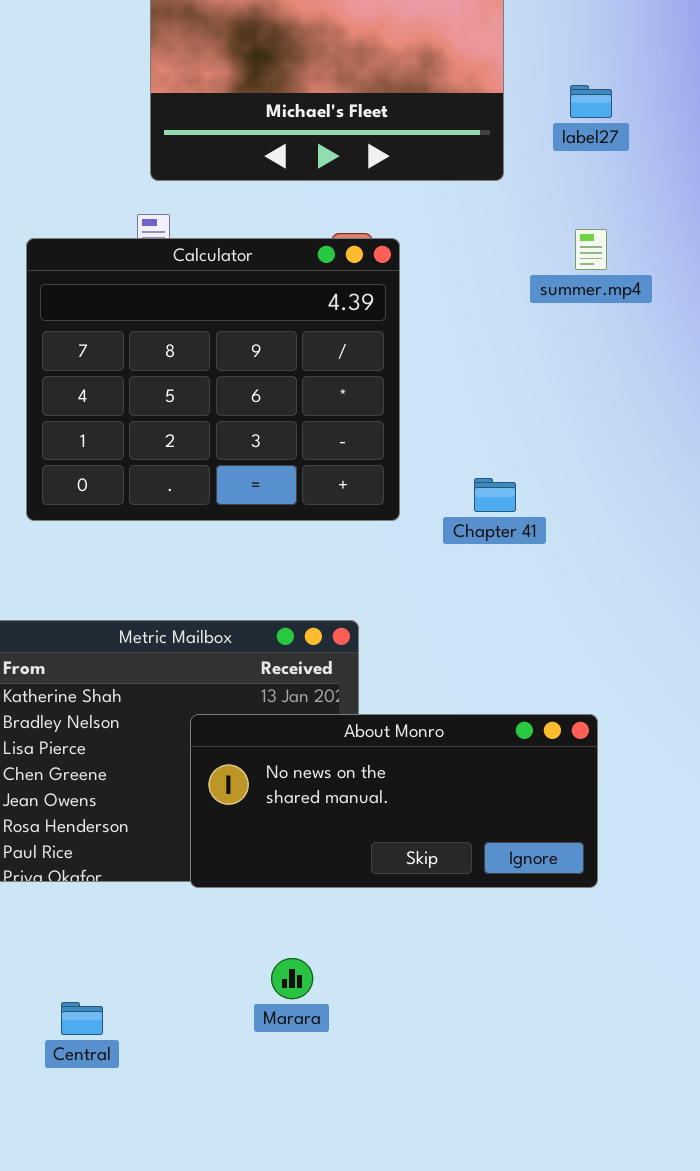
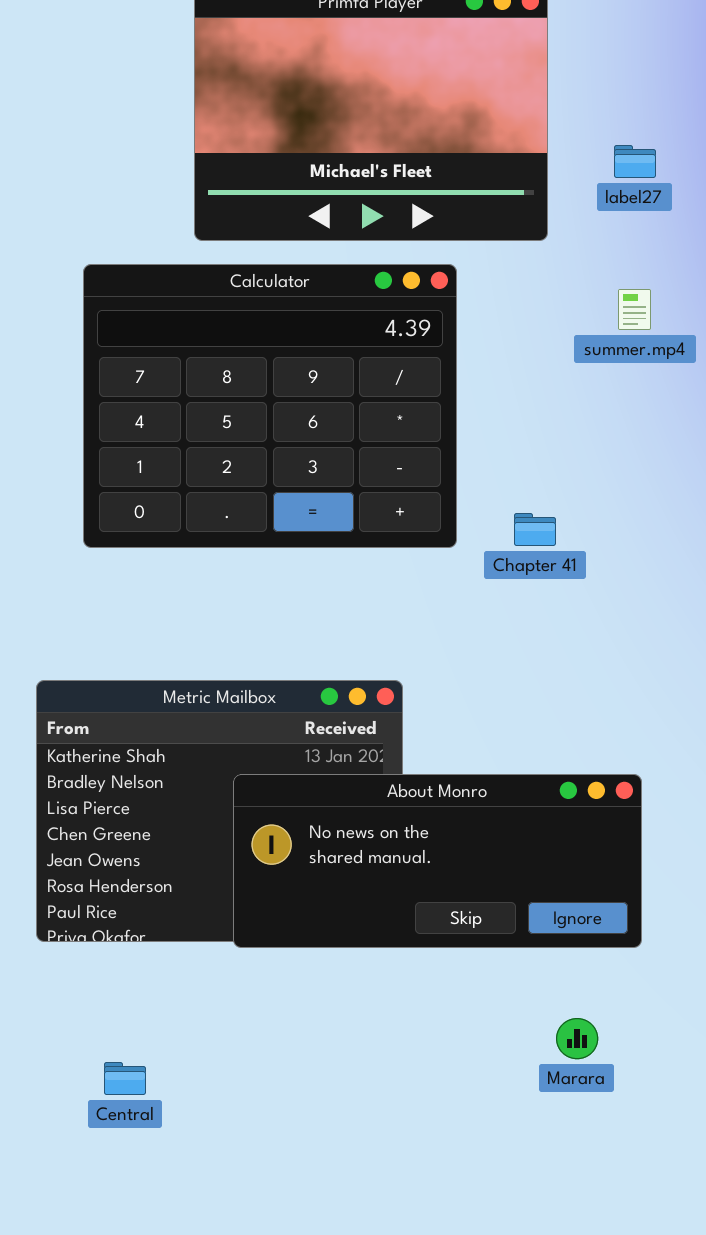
Calculator: [26,238,400,521] -> [83,264,457,548], moved
Chapter 41: [474,478,516,512] -> [514,513,556,546], moved
Marara: [271,958,313,999] -> [556,1018,598,1059], moved

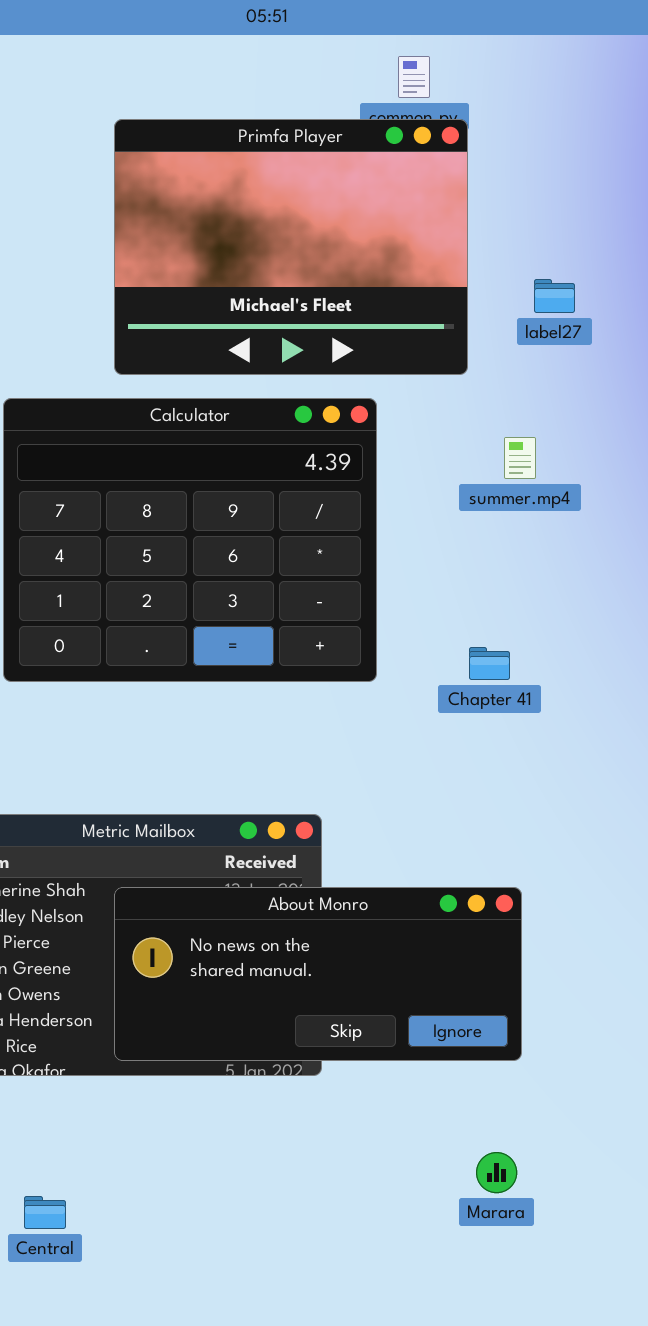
summer.mp4: [618,289,651,330] -> [504,437,536,479], moved
Chapter 41: [514,513,556,546] -> [469,647,510,680], moved
About Monro: [233,774,642,948] -> [114,887,522,1061], moved

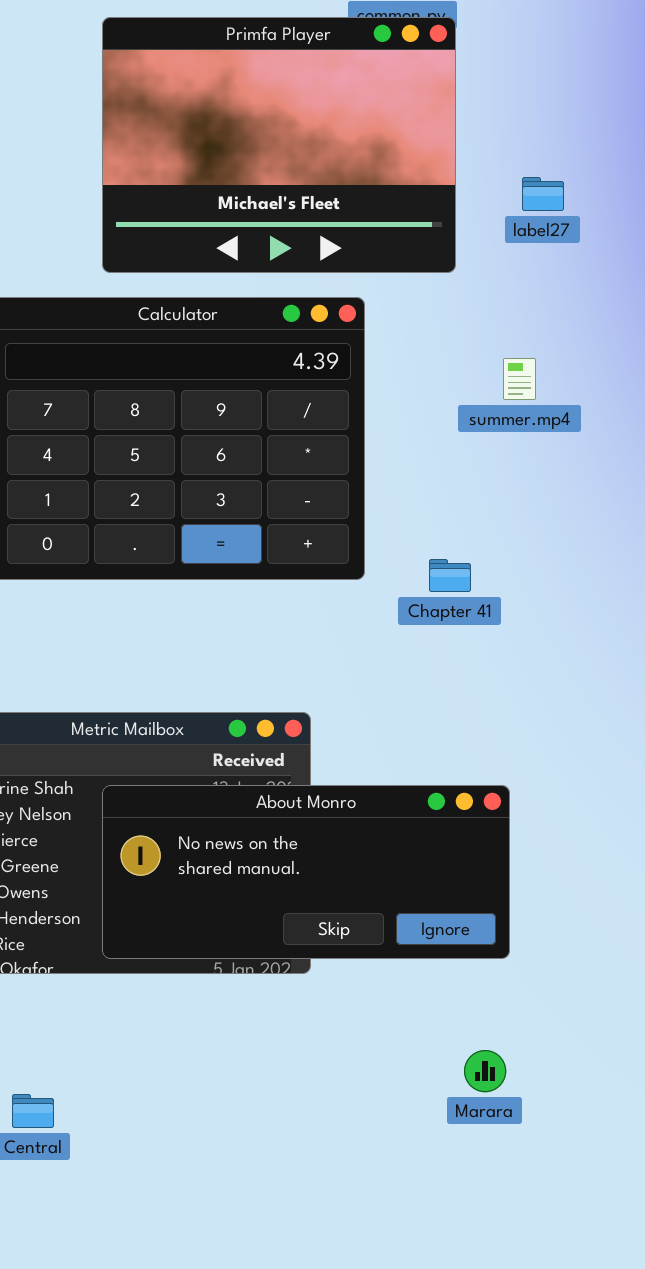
summer.mp4: [504,437,536,479] -> [503,358,536,400], moved
Chapter 41: [469,647,510,680] -> [429,559,471,592], moved

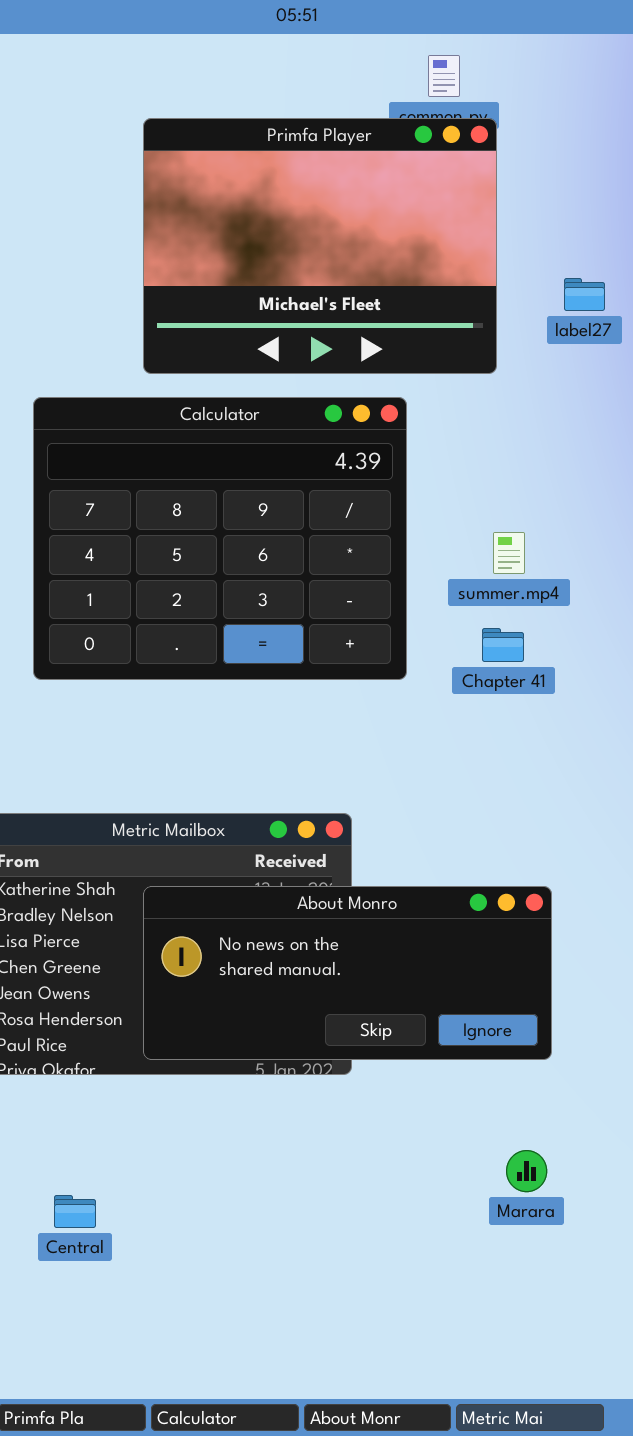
summer.mp4: [503,358,536,400] -> [493,532,525,574], moved
Chapter 41: [429,559,471,592] -> [482,628,524,662], moved

